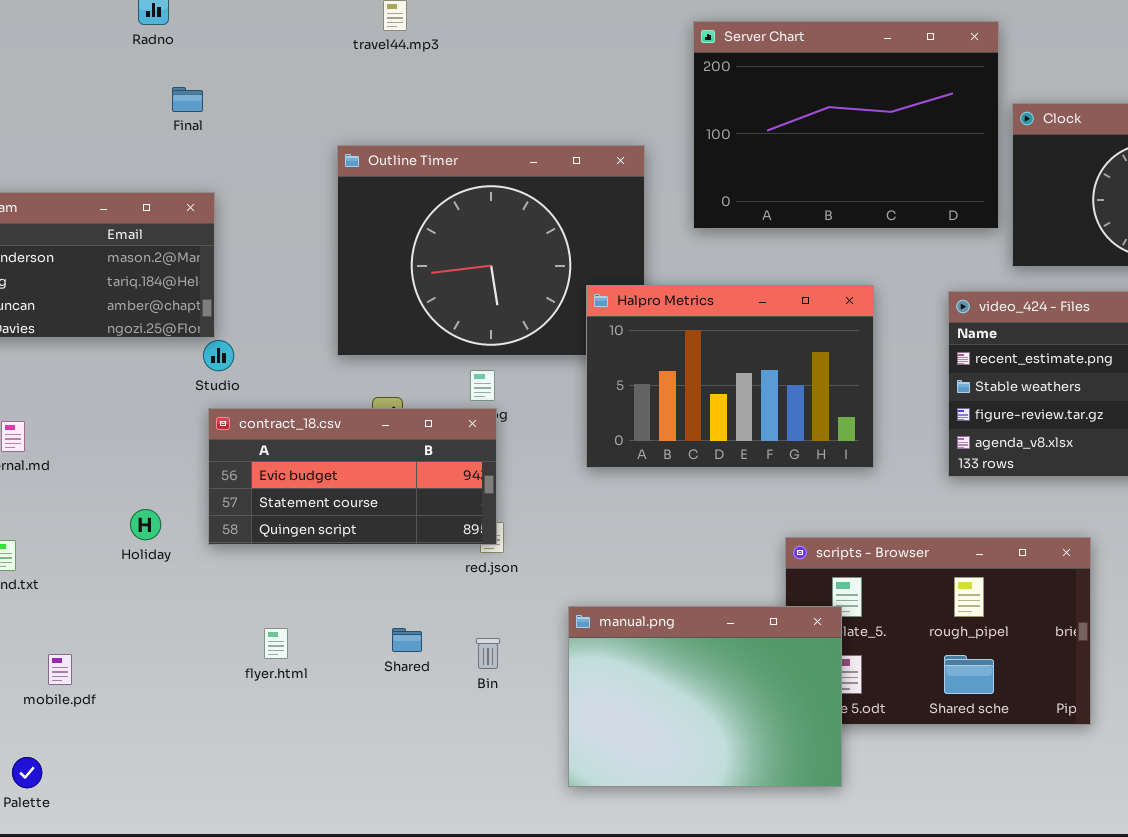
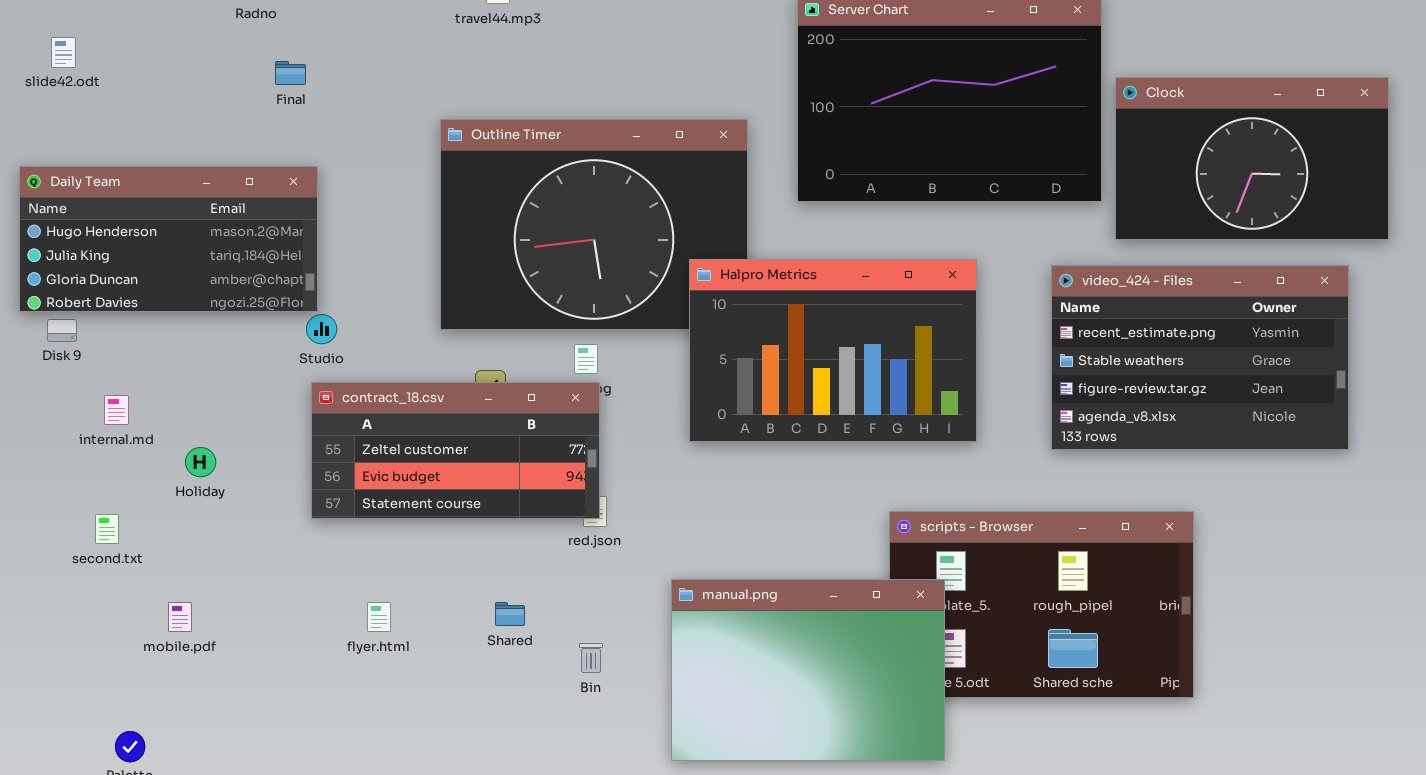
contract_18.csv: [208,408,497,545] -> [311,382,600,519], scrolled up 1 row
Holiday: [130,509,161,540] -> [185,447,216,477], moved
Bin: [476,638,500,669] -> [579,643,603,673], moved
mobile.pdf: [48,654,72,685] -> [168,602,192,632], moved

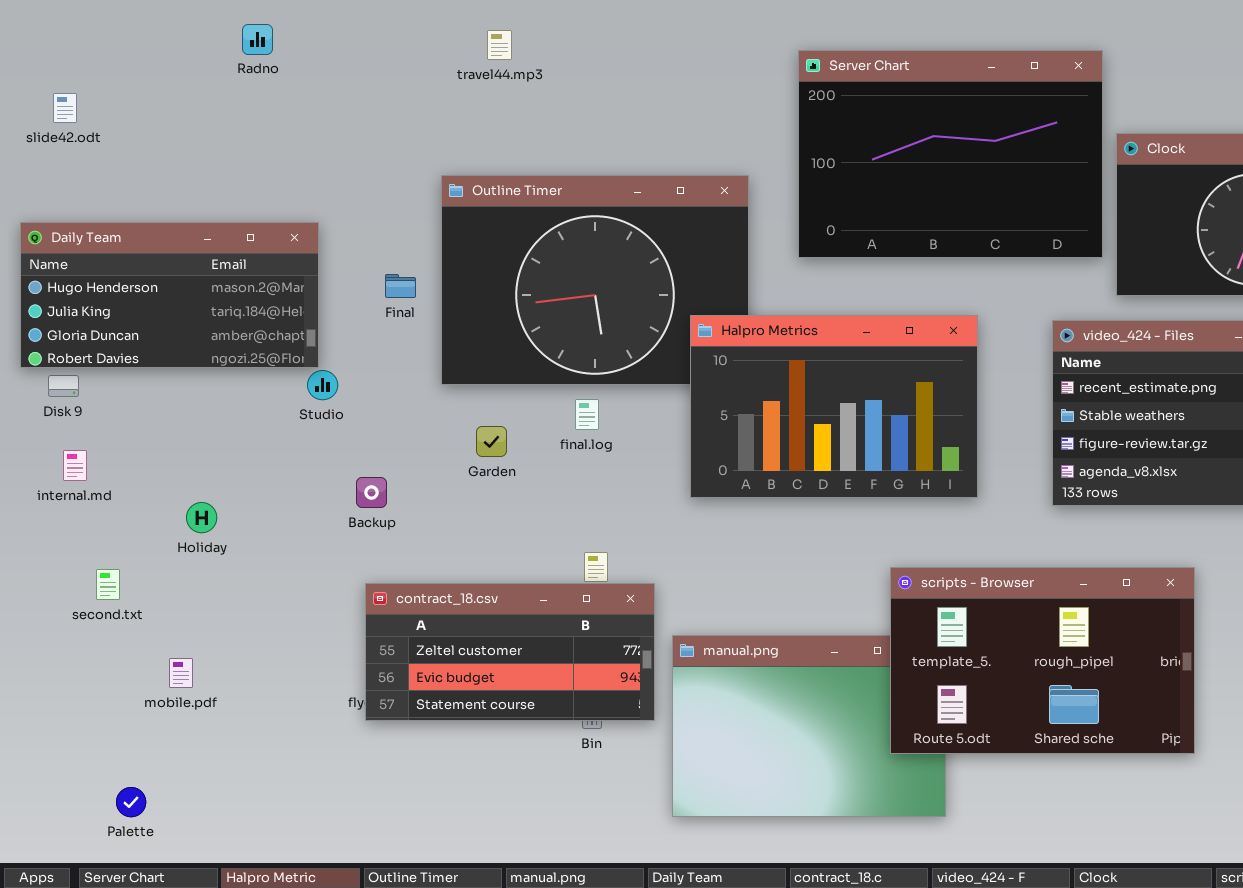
Final: [275,61,306,85] -> [385,274,416,298], moved
contract_18.csv: [311,382,600,519] -> [365,583,655,721], moved
internal.md: [104,395,129,425] -> [63,450,87,481], moved
scripts - Browser: [889,511,1194,698] -> [890,567,1195,754], raised

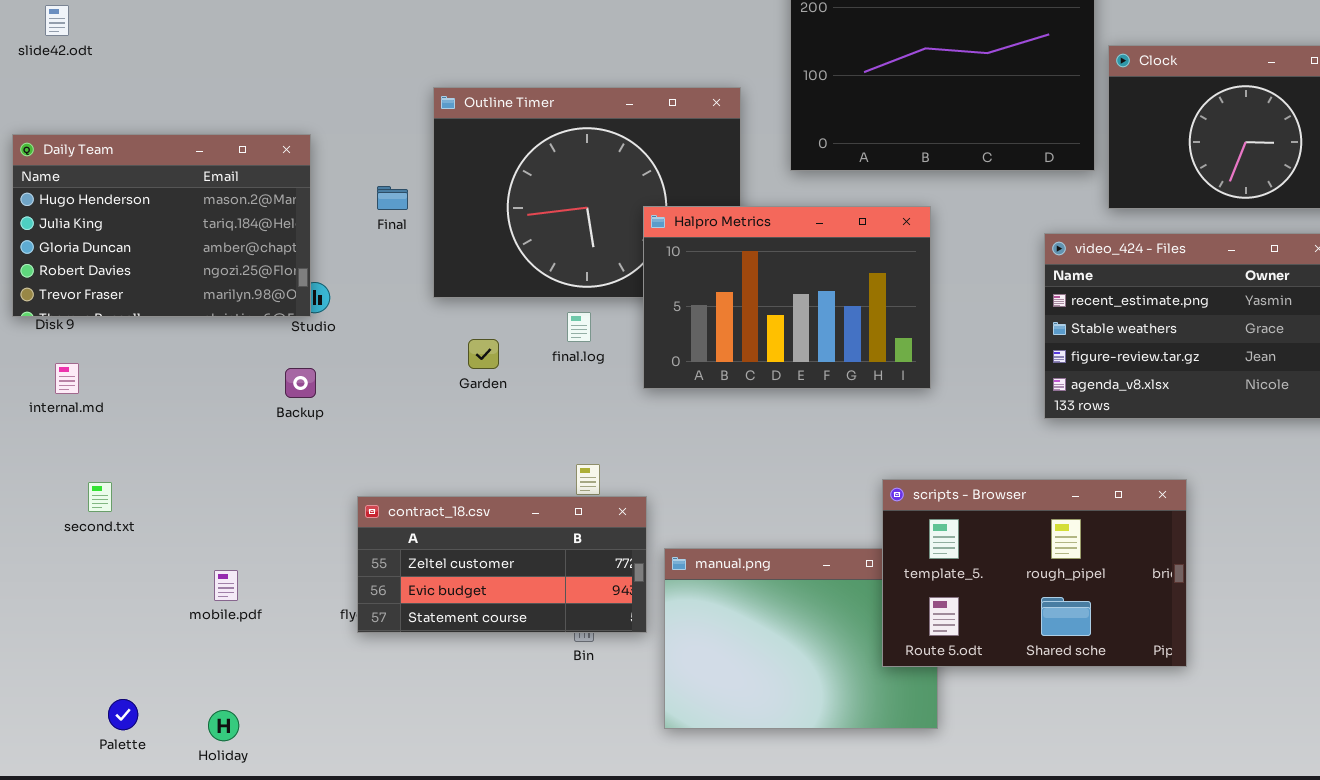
Daily Team: [20,222,319,368] -> [12,134,311,317], resized
Halpro Metrics: [690,315,978,498] -> [643,206,931,389], moved
Backup: [356,477,387,508] -> [285,368,316,398], moved
Holiday: [186,502,217,533] -> [208,710,239,741], moved
mobile.pdf: [169,658,193,688] -> [214,570,238,601], moved

